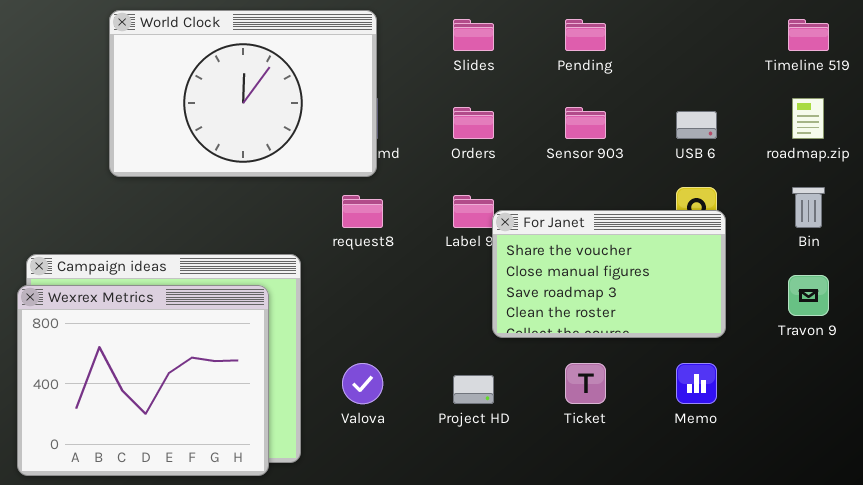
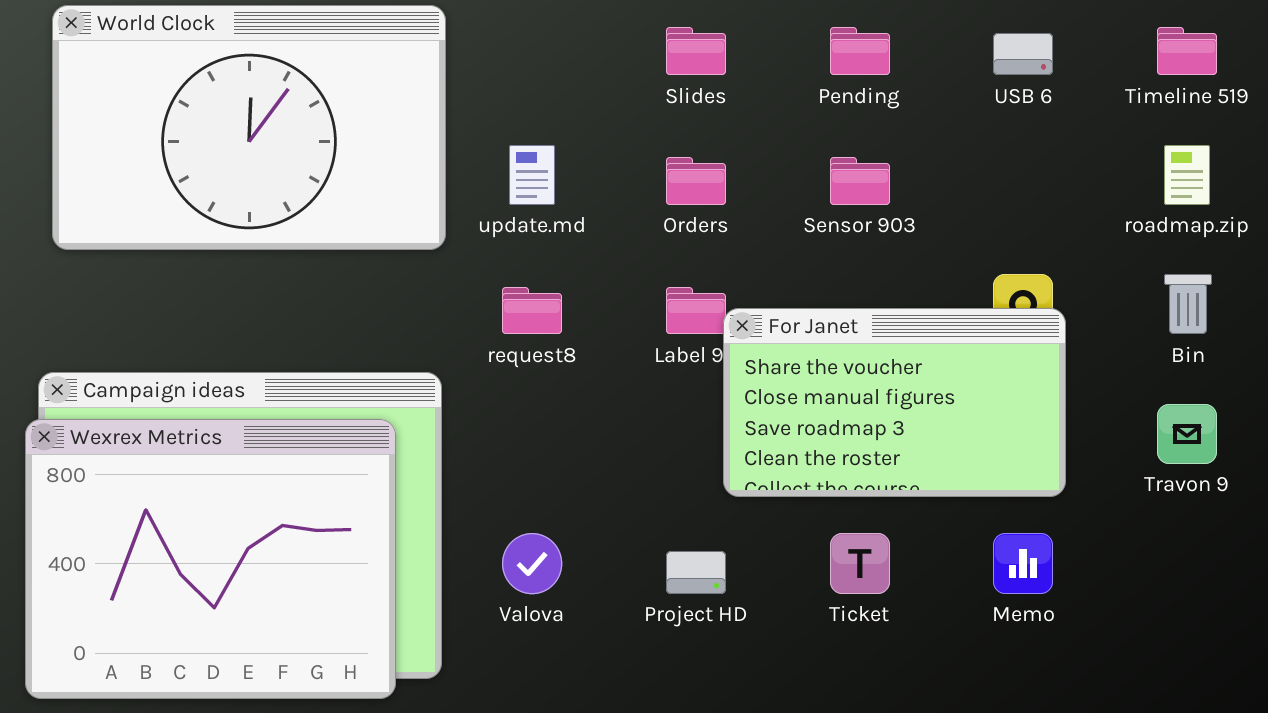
World Clock: [109,10,377,177] -> [52,5,446,250], moved
USB 6: [676,111,717,139] -> [993,33,1053,75], moved

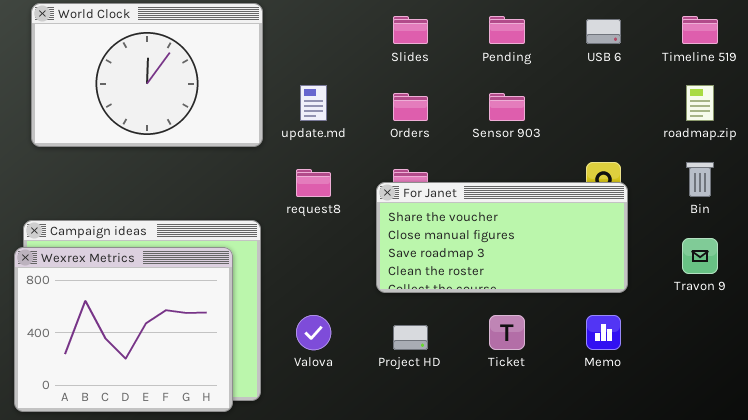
For Janet: [723,308,1066,497] -> [376,182,628,293], resized

